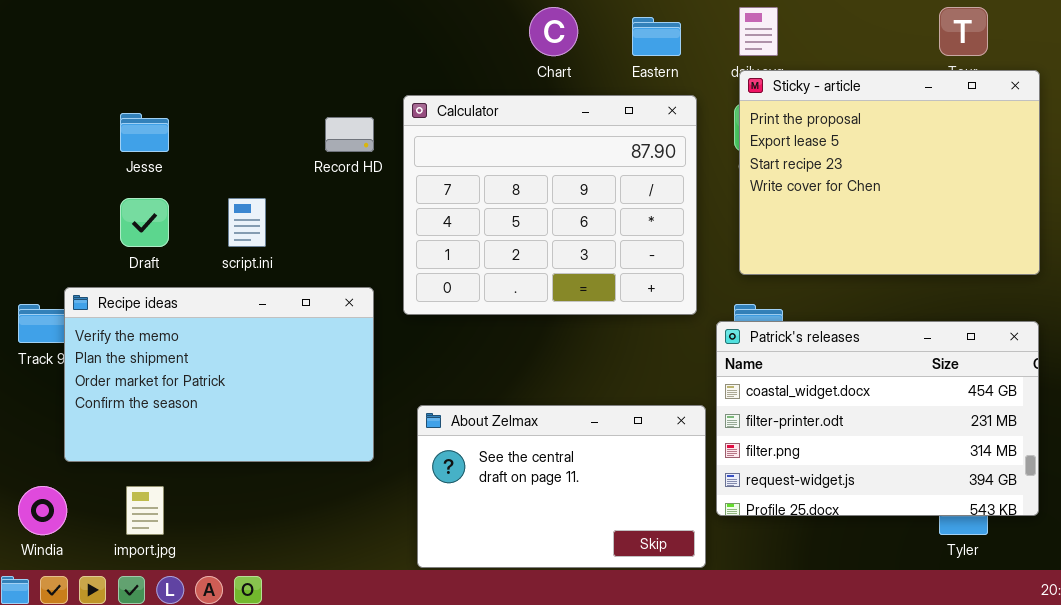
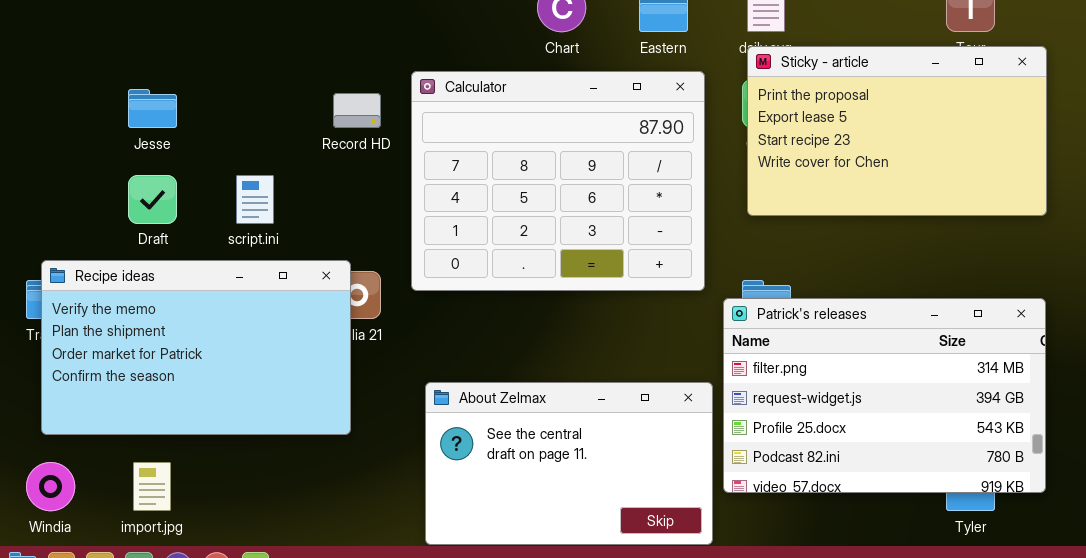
Sticky - article: [739,70,1040,275] -> [747,46,1047,216], resized
Recipe ideas: [64,287,374,462] -> [41,260,351,435], moved
Patrick's releases: [716,321,1039,516] -> [723,298,1046,493], scrolled down 2 rows

